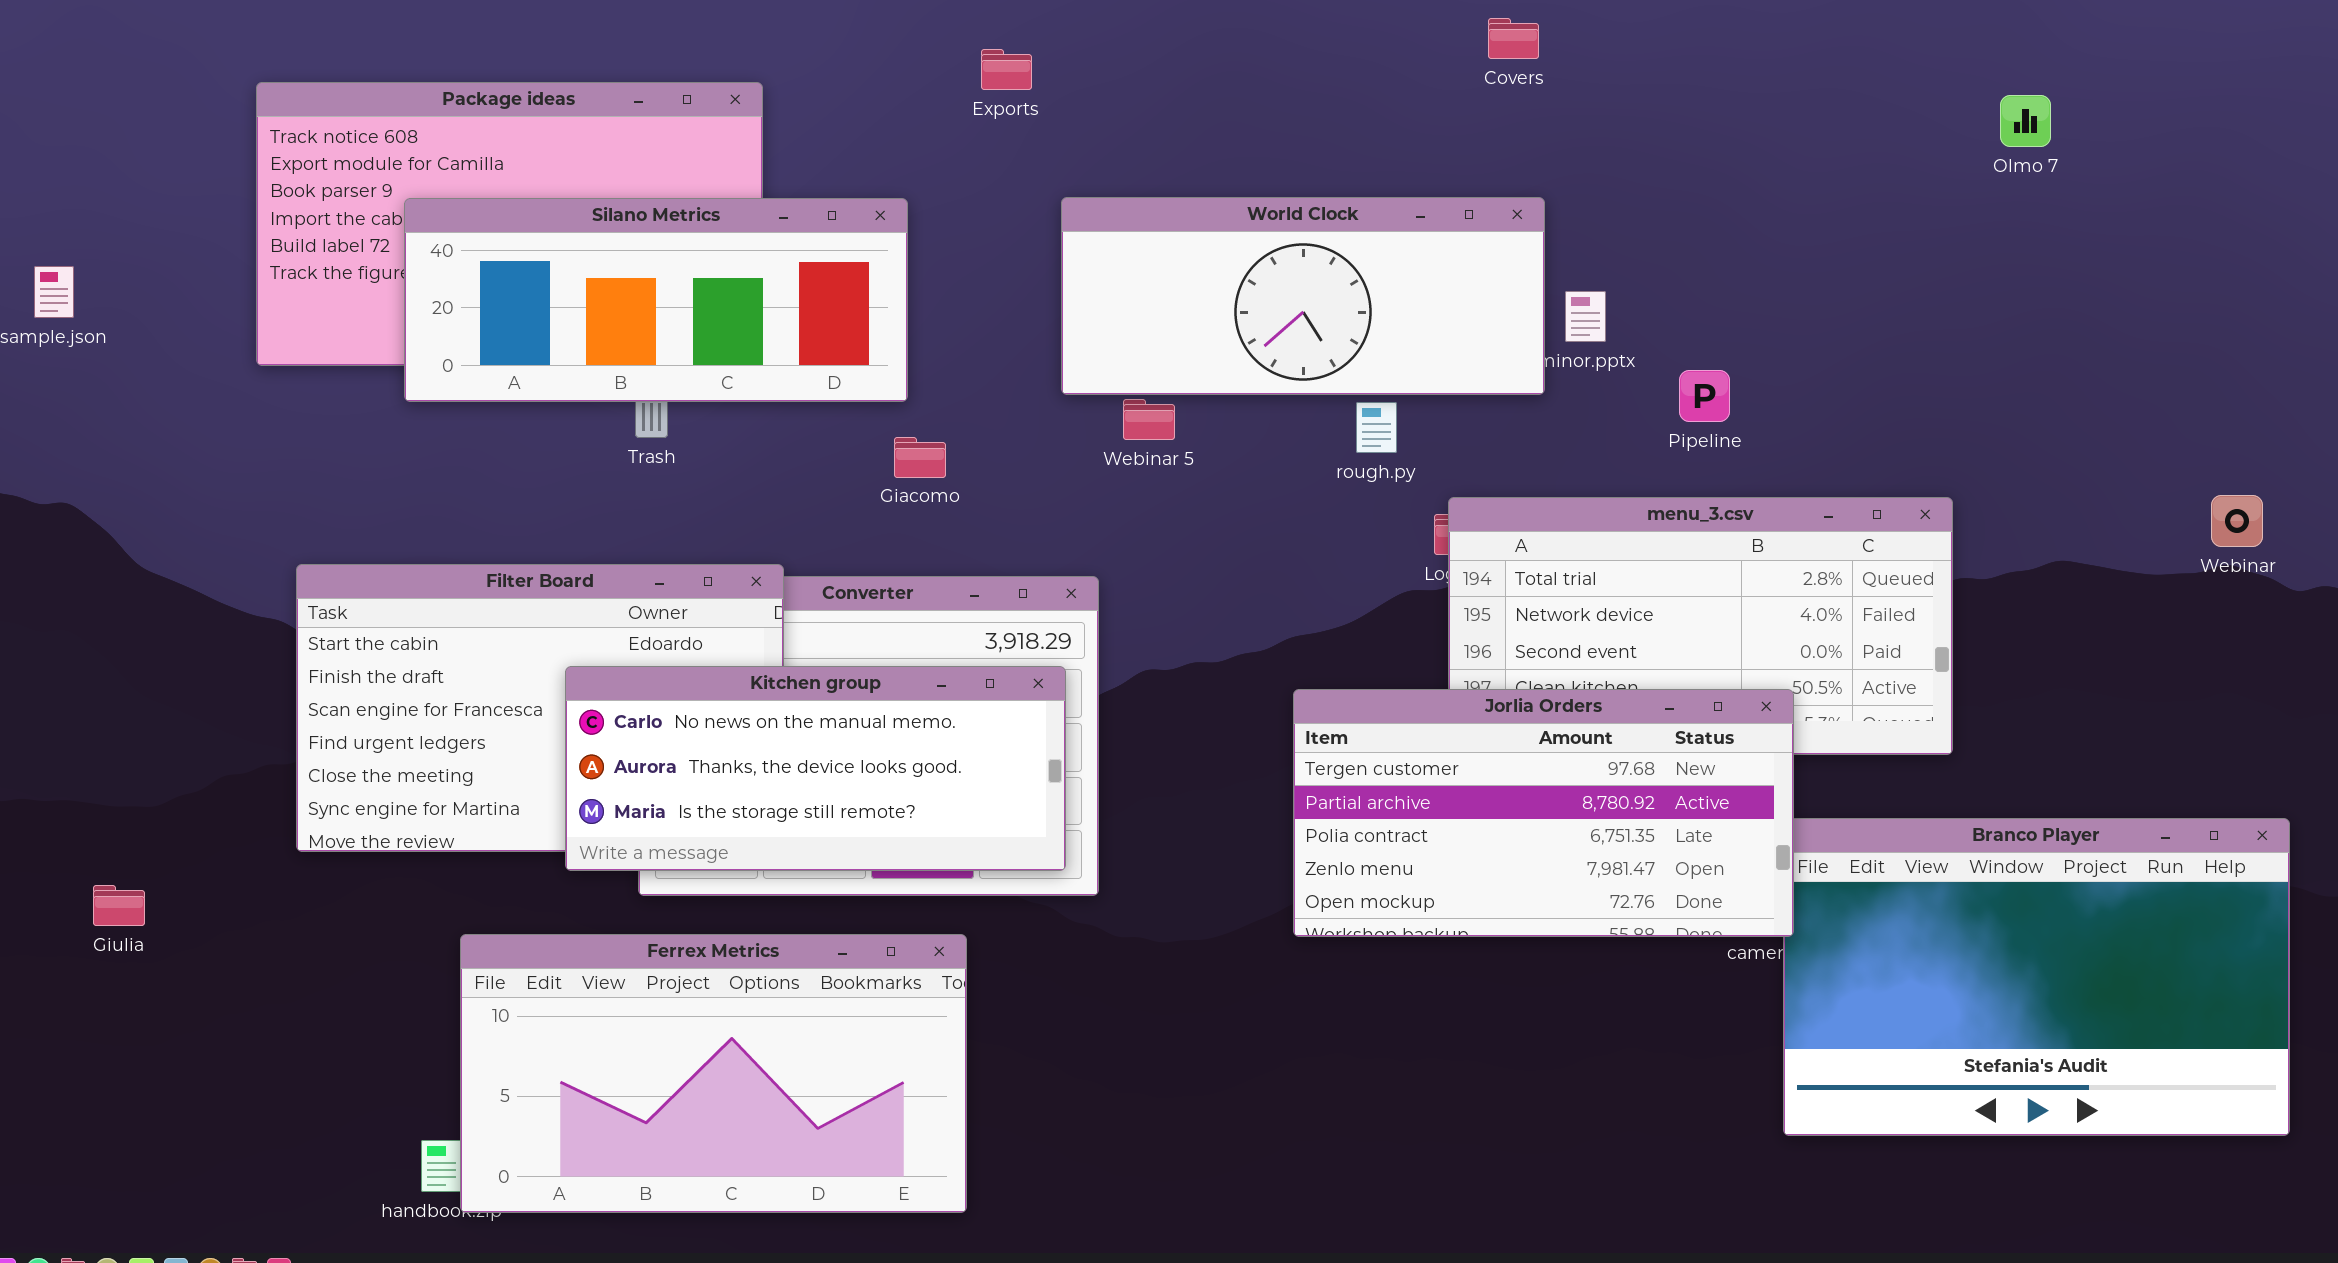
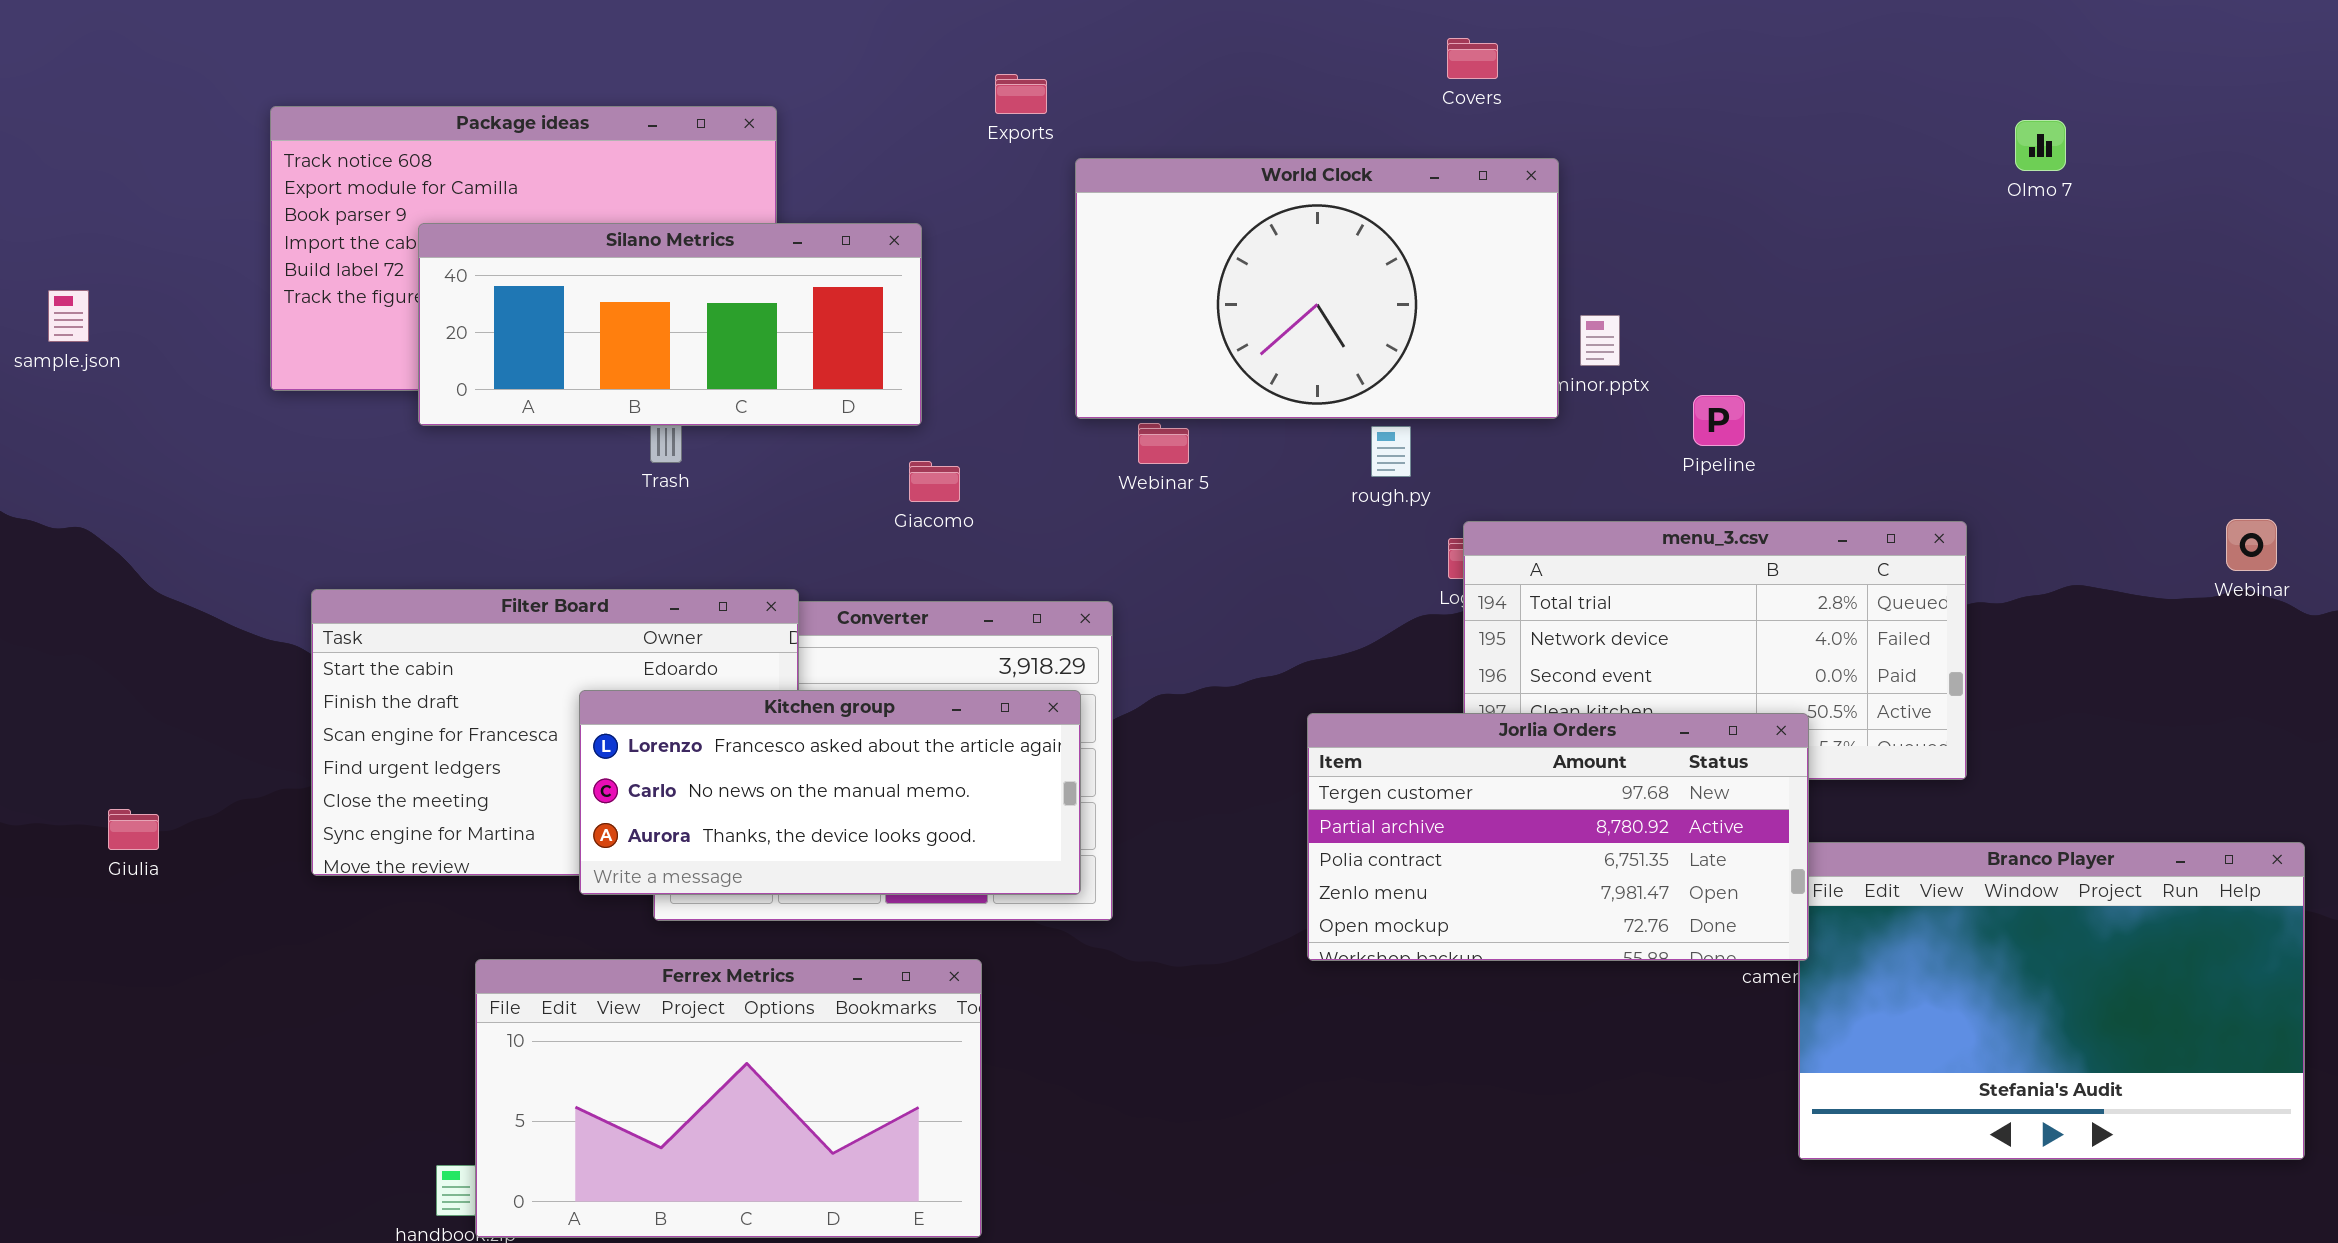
Covers: [1488,18,1539,59] -> [1447,38,1498,79], moved
World Clock: [1061,197,1545,395] -> [1075,158,1559,419], resized
Kitchen group: [565,666,1066,871] -> [579,690,1081,895], scrolled up 1 row
Giulia: [93,885,145,926] -> [108,809,159,850], moved

